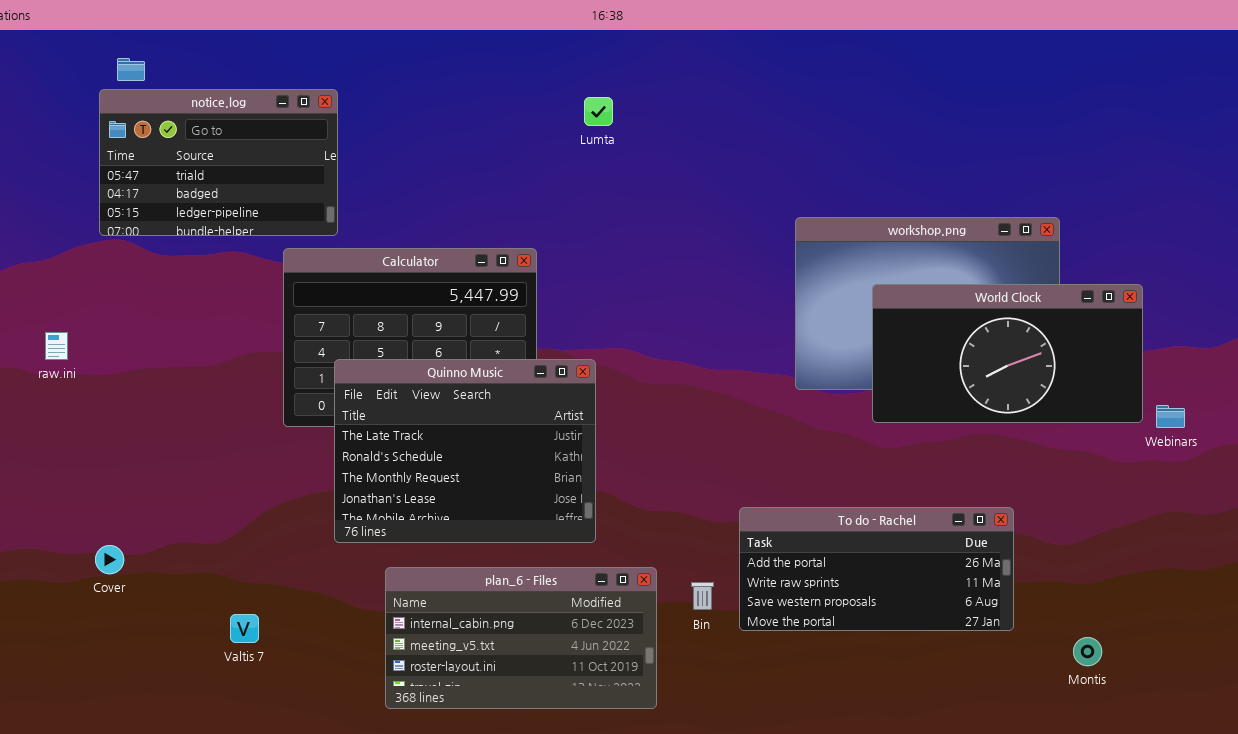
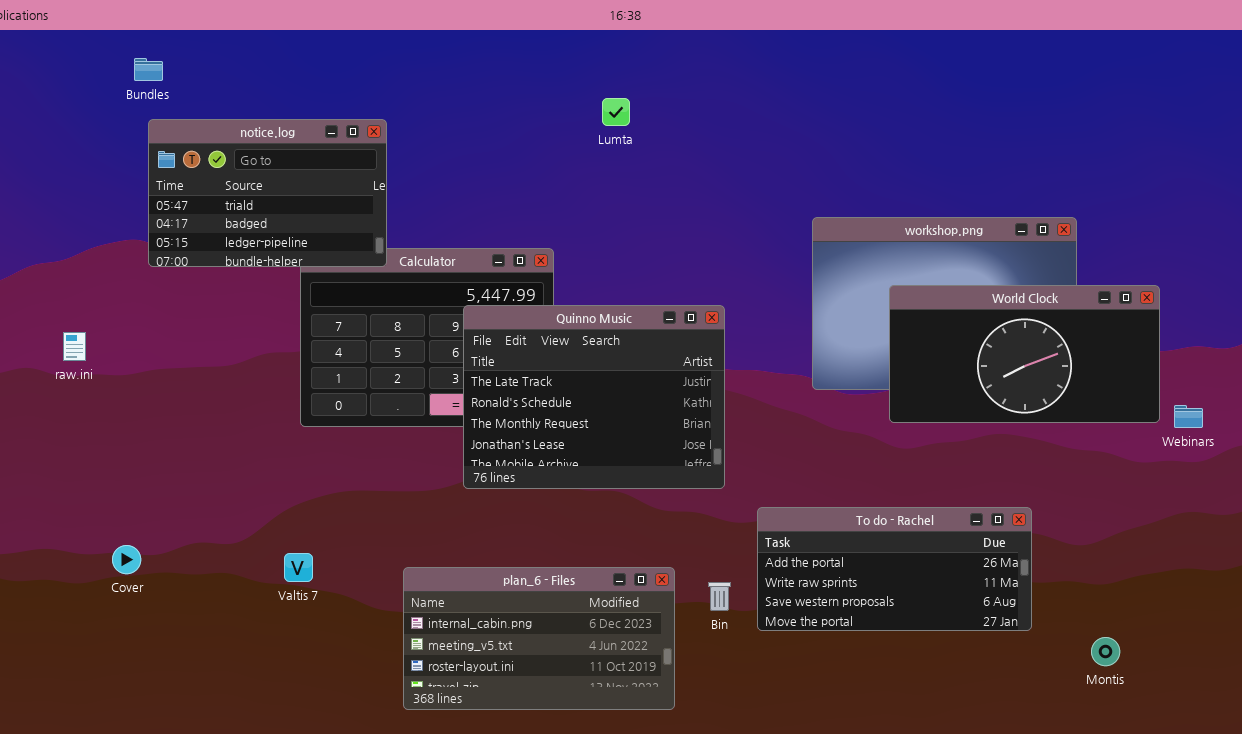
notice.log: [99,89,338,236] -> [148,119,387,267], moved
Quinno Music: [334,359,596,543] -> [463,305,725,489], moved
Valtis 7: [230,614,259,643] -> [284,553,313,582], moved

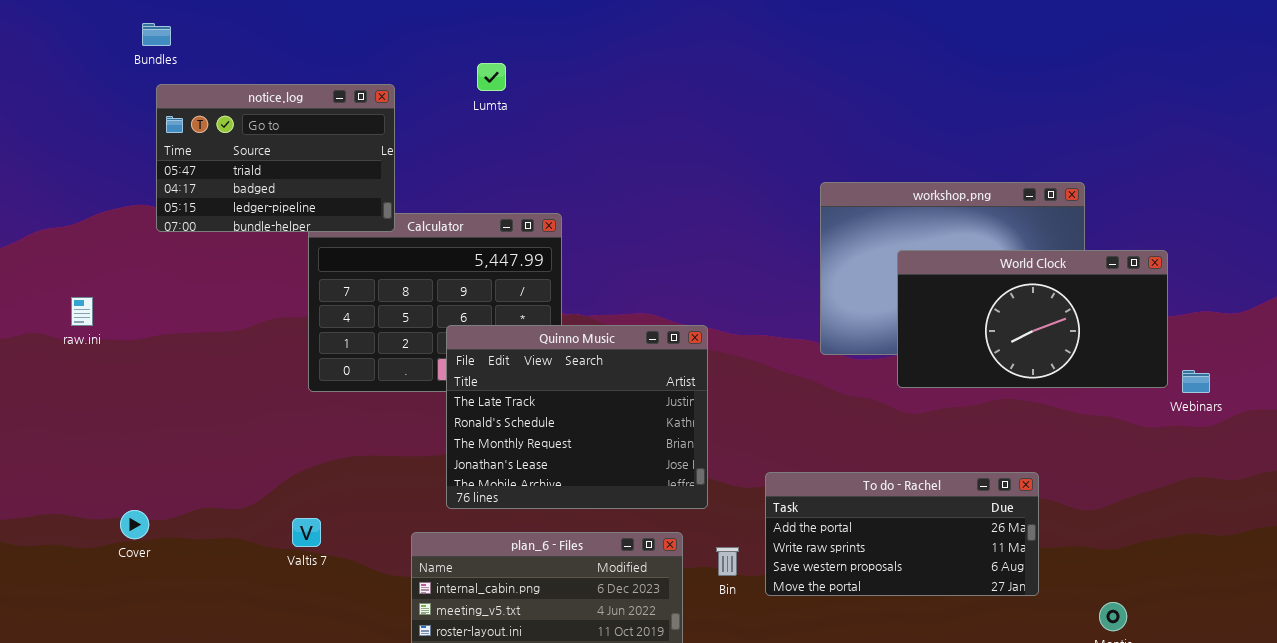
Lumta: [602,98,630,126] -> [477,63,506,91], moved
Quinno Music: [463,305,725,489] -> [446,325,708,509], moved

